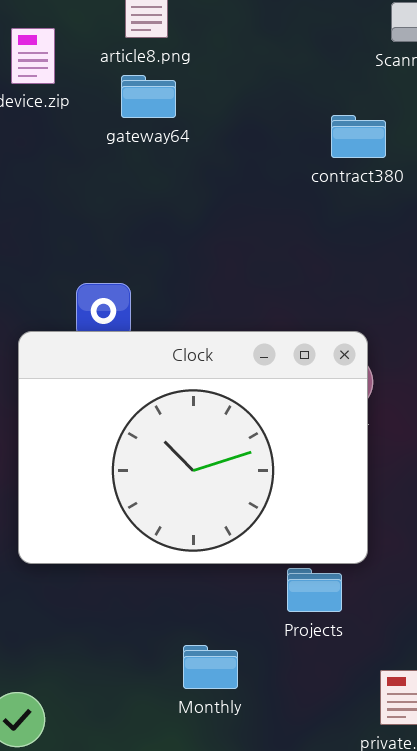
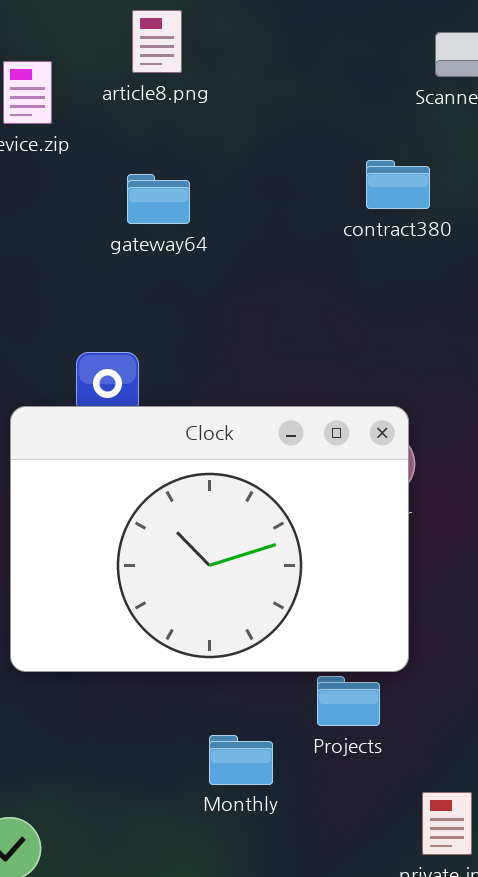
gateway64: [121,75,176,118] -> [127,174,190,224], moved
Monthly: [183,645,238,689] -> [209,735,273,785], moved

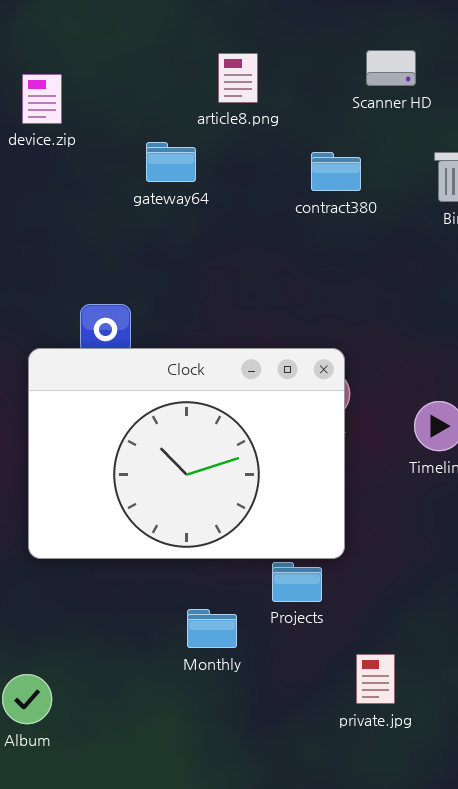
article8.png: [132,10,182,73] -> [218,53,258,103], moved
gateway64: [127,174,190,224] -> [146,142,196,182], moved

